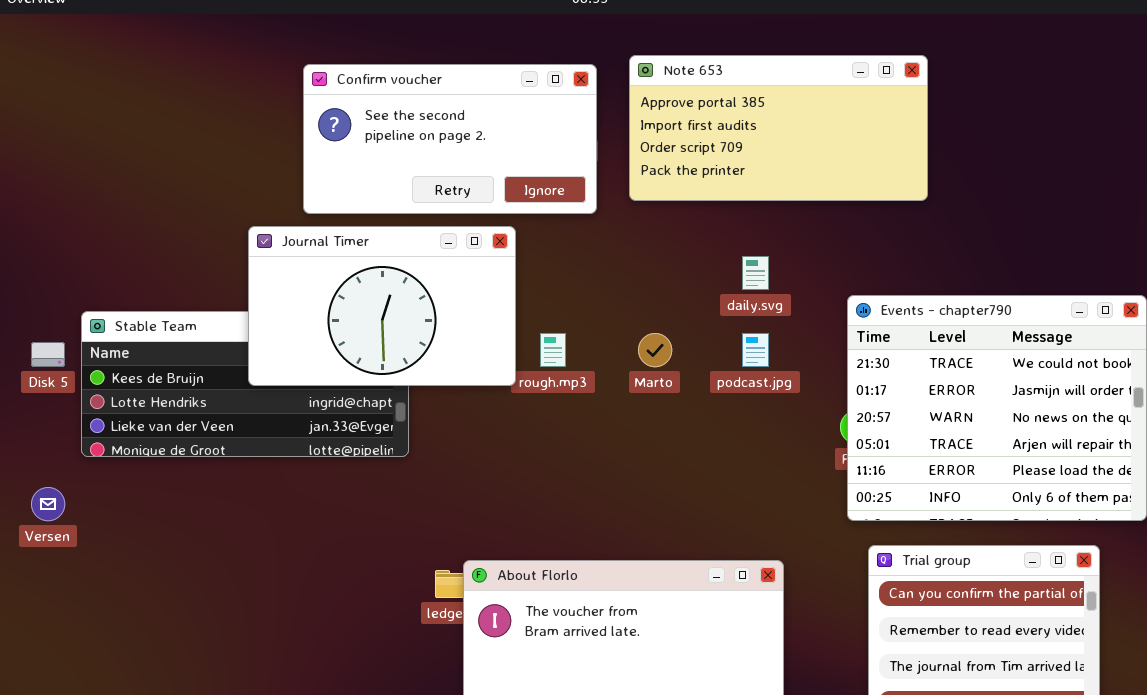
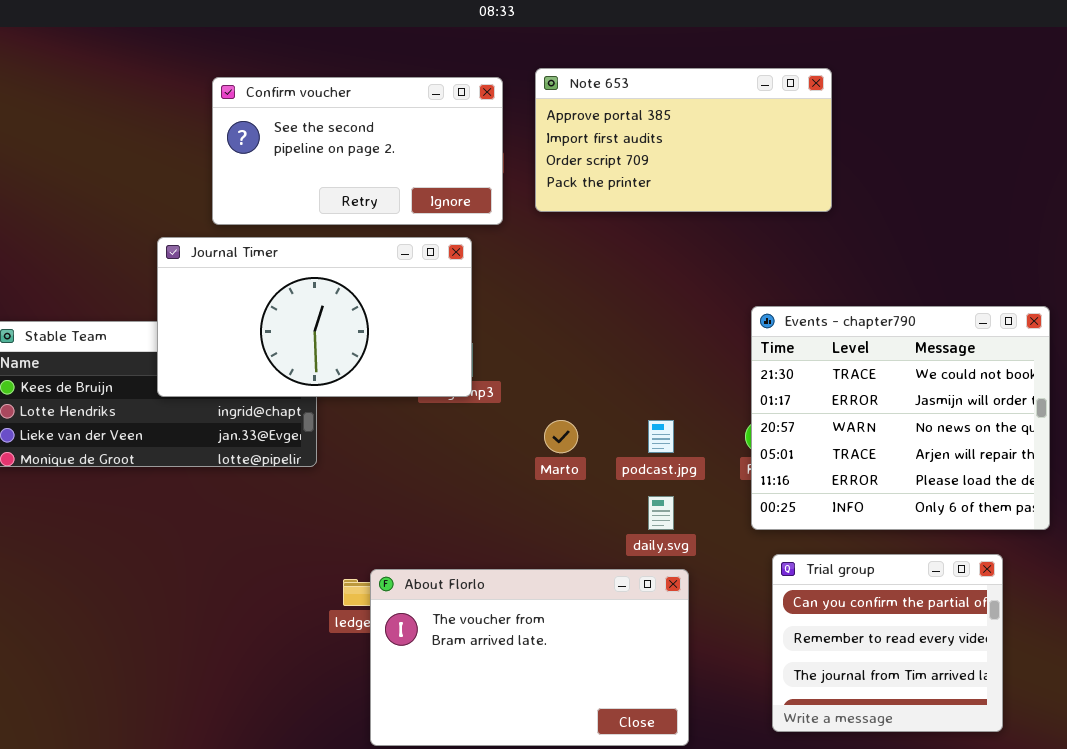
Journal Timer: [248,226,516,386] -> [157,237,472,397], resized
daily.svg: [742,256,769,290] -> [648,496,674,530], moved
Marto: [638,333,672,367] -> [544,420,578,453], moved
podcast.jpg: [742,333,769,367] -> [648,420,674,453], moved

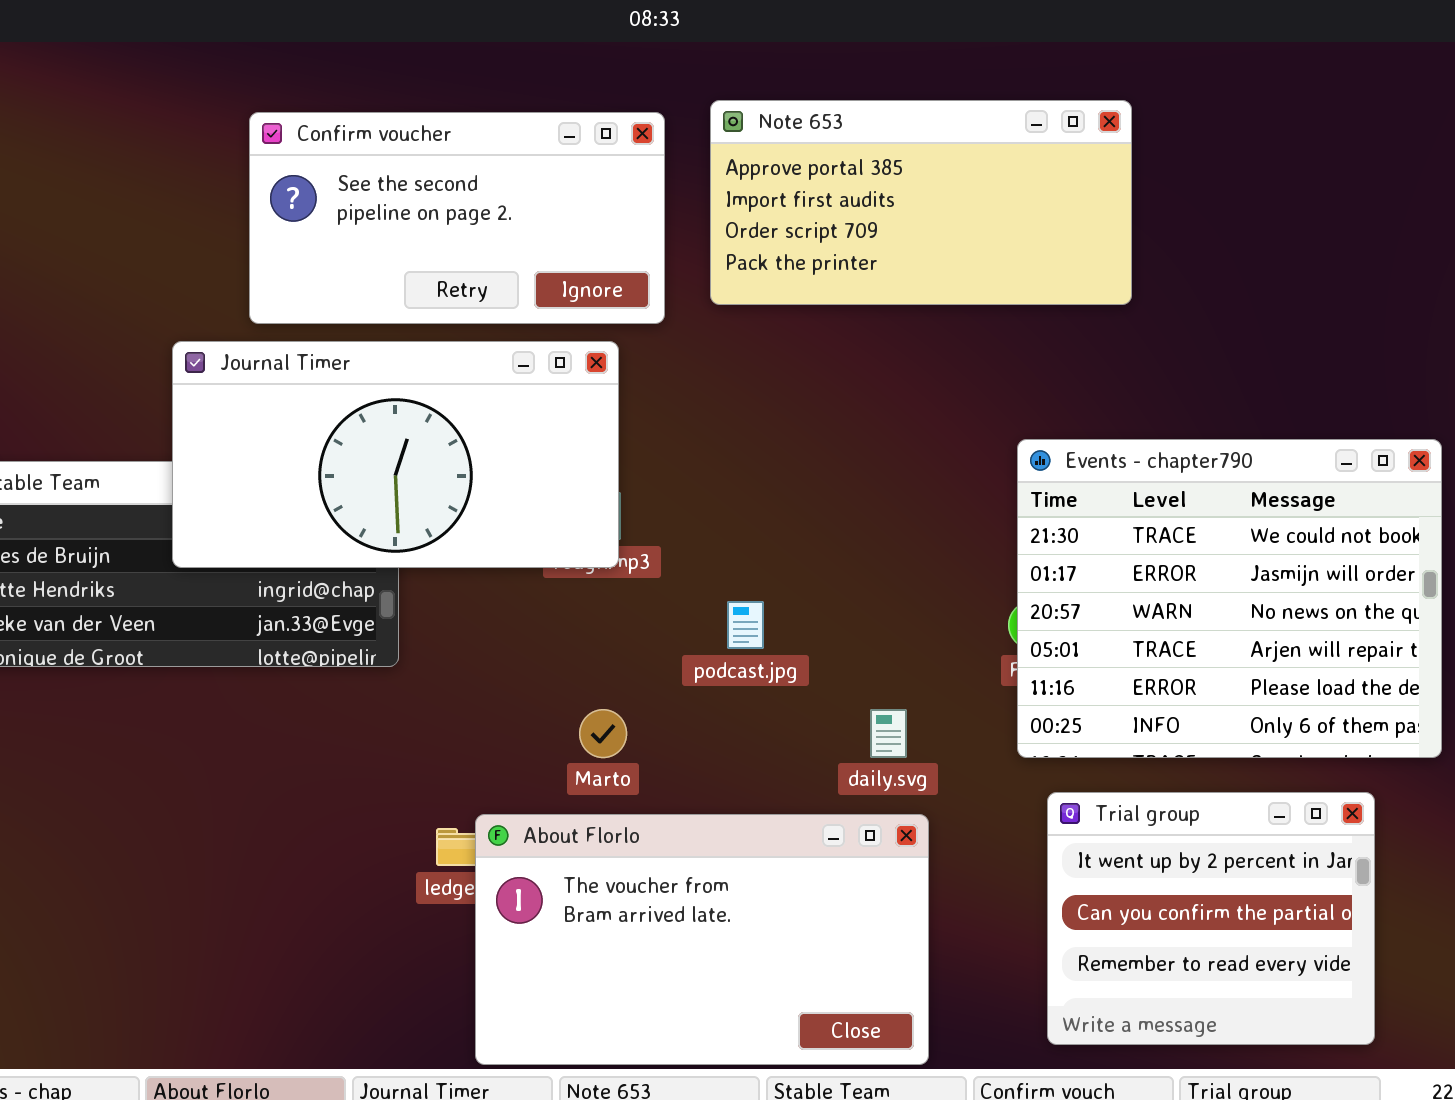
Marto: [544,420,578,453] -> [579,709,627,758], moved
podcast.jpg: [648,420,674,453] -> [727,601,764,649], moved
Trial group: [772,554,1003,732] -> [1047,792,1375,1045], scrolled up 1 row

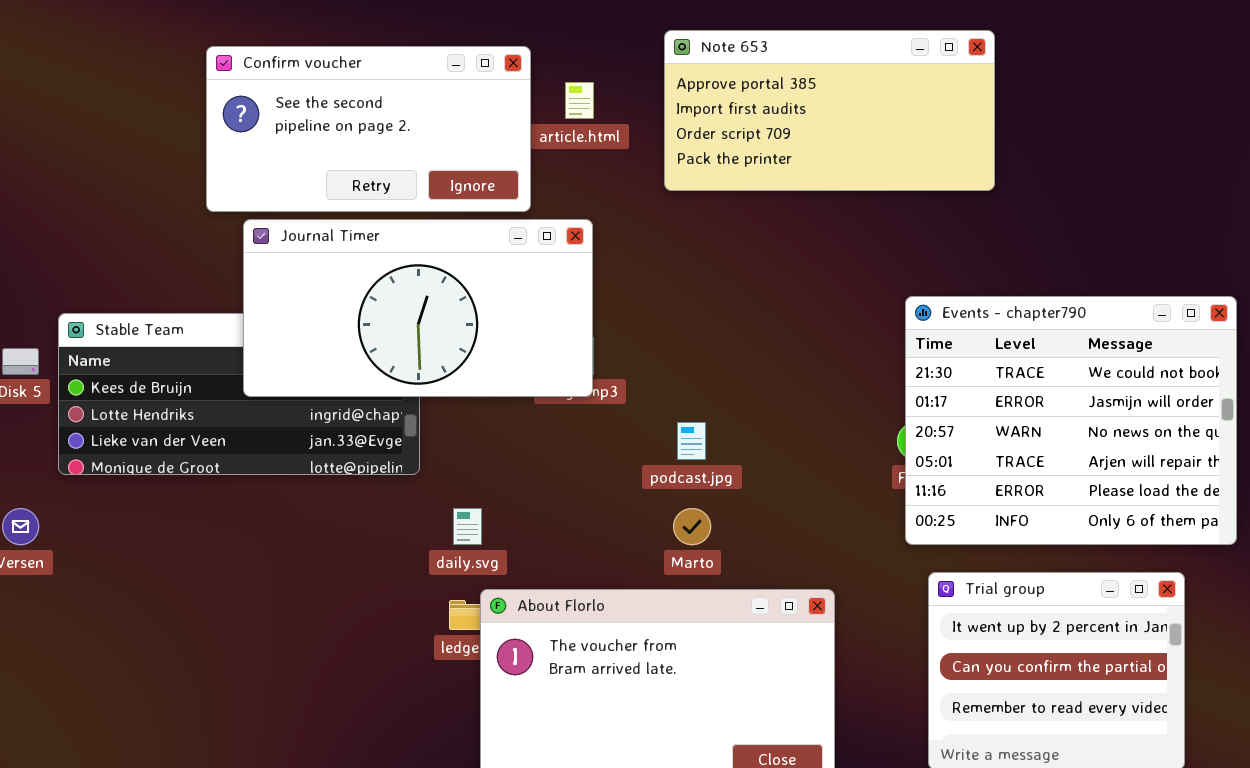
Confirm voucher: [249,112,665,324] -> [206,46,531,212], moved
Marto: [579,709,627,758] -> [673,508,711,545], moved
daily.svg: [870,709,907,758] -> [453,508,482,545], moved

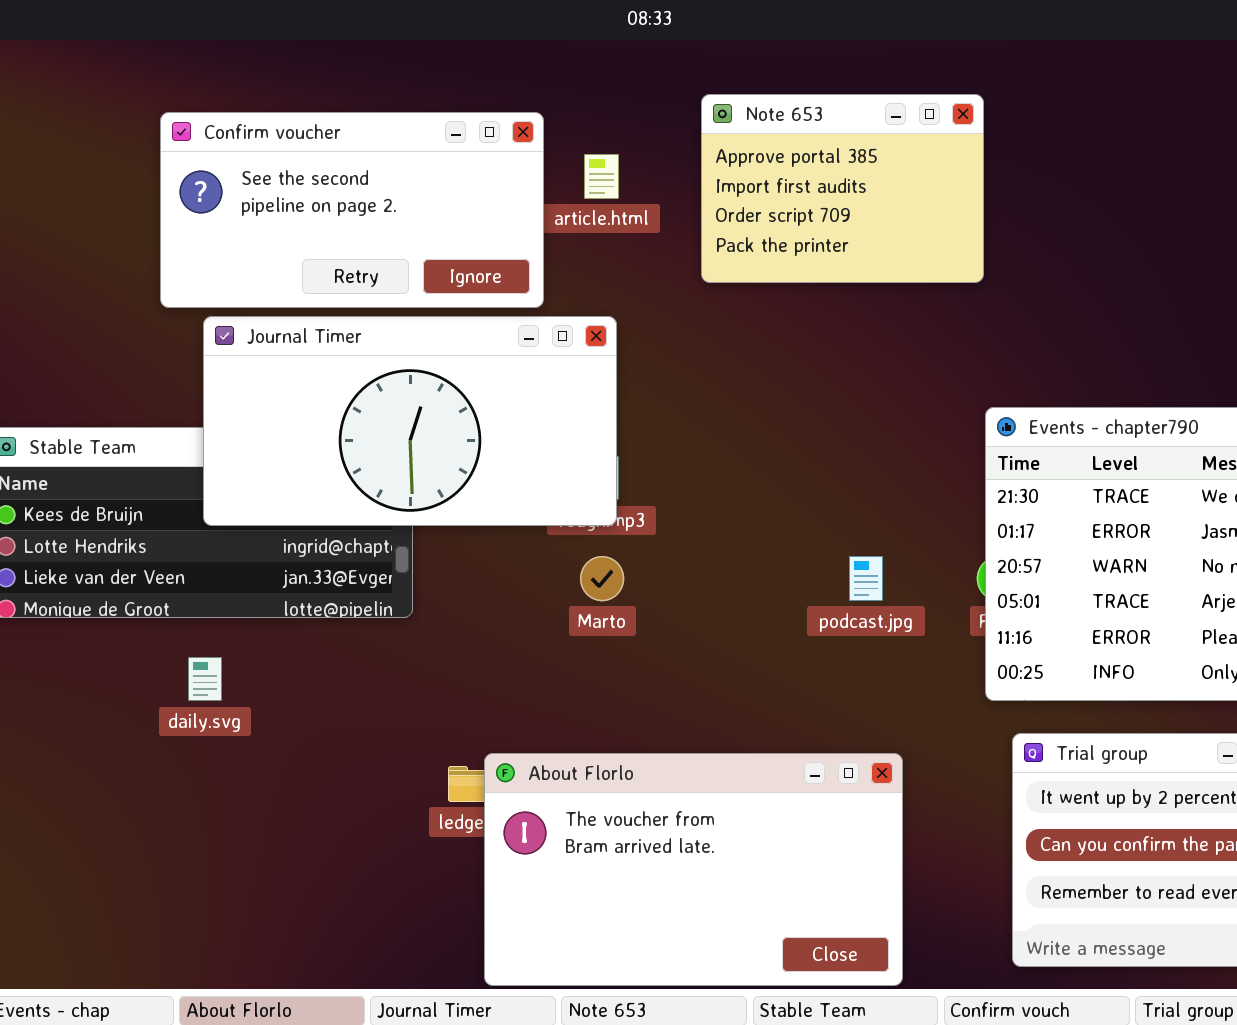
Note 653: [664,30,995,191] -> [701,94,984,283], resized
podcast.jpg: [677,422,706,460] -> [849,556,883,601], moved
daily.svg: [453,508,482,545] -> [188,657,222,701], moved
Marto: [673,508,711,545] -> [580,556,624,601], moved

